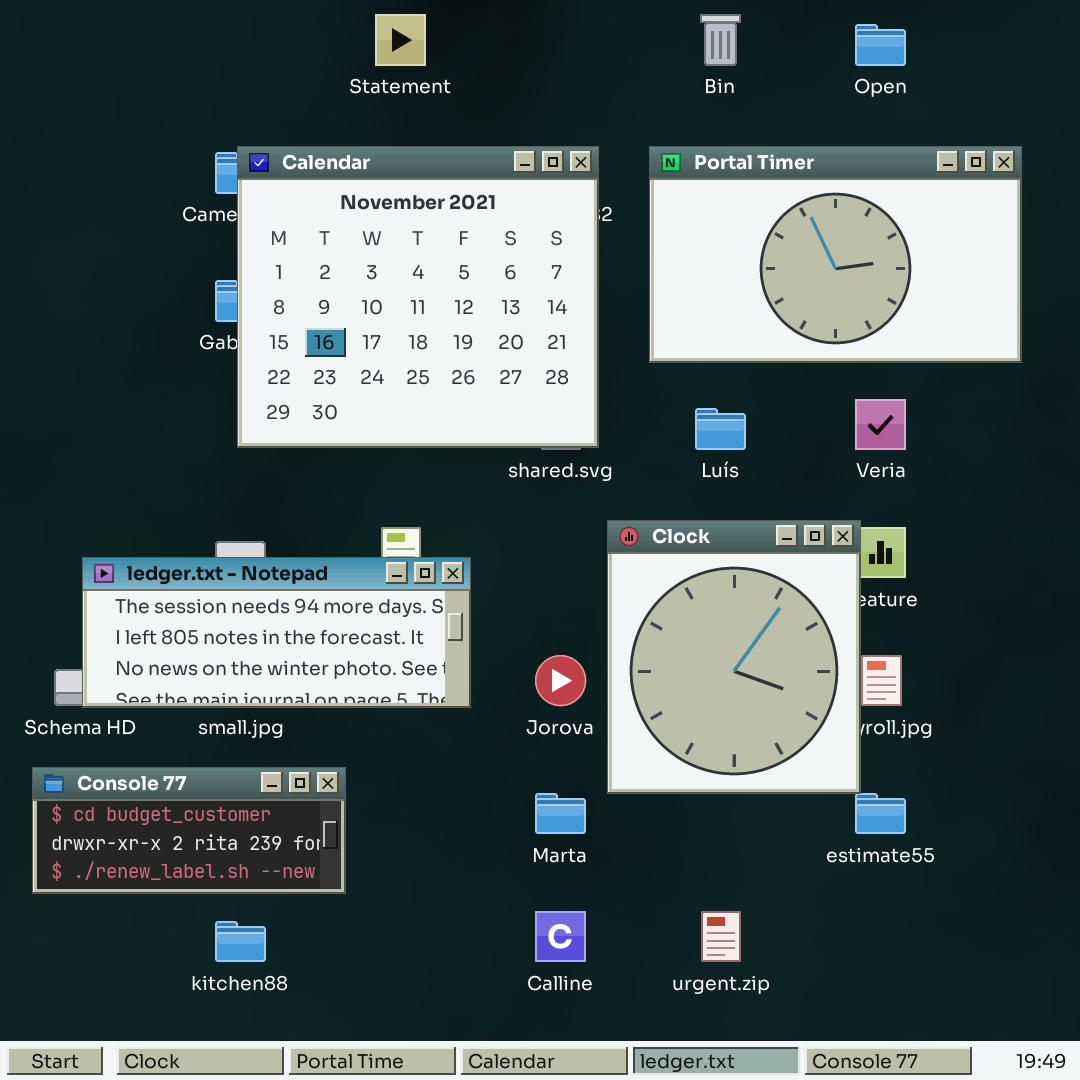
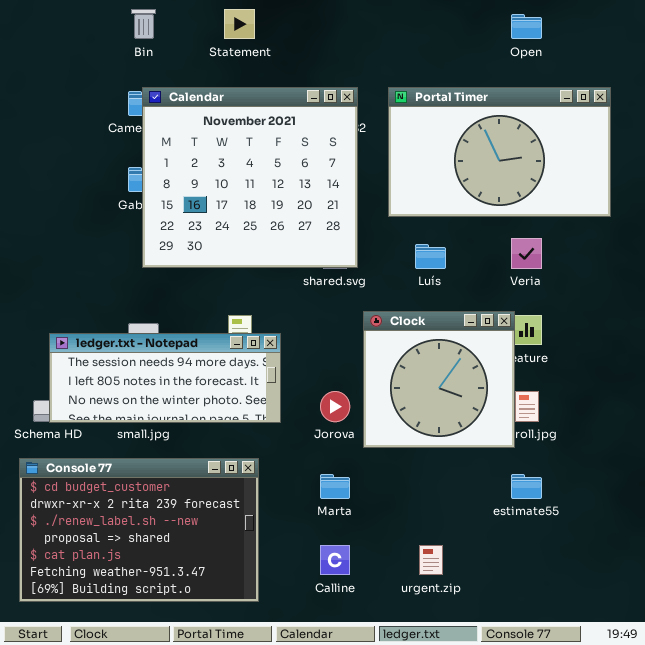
Bin: [700,14,741,66] -> [131,9,156,39], moved
Clock: [607,520,861,794] -> [363,311,515,448], resized
Console 77: [32,767,346,894] -> [19,458,259,602], resized

